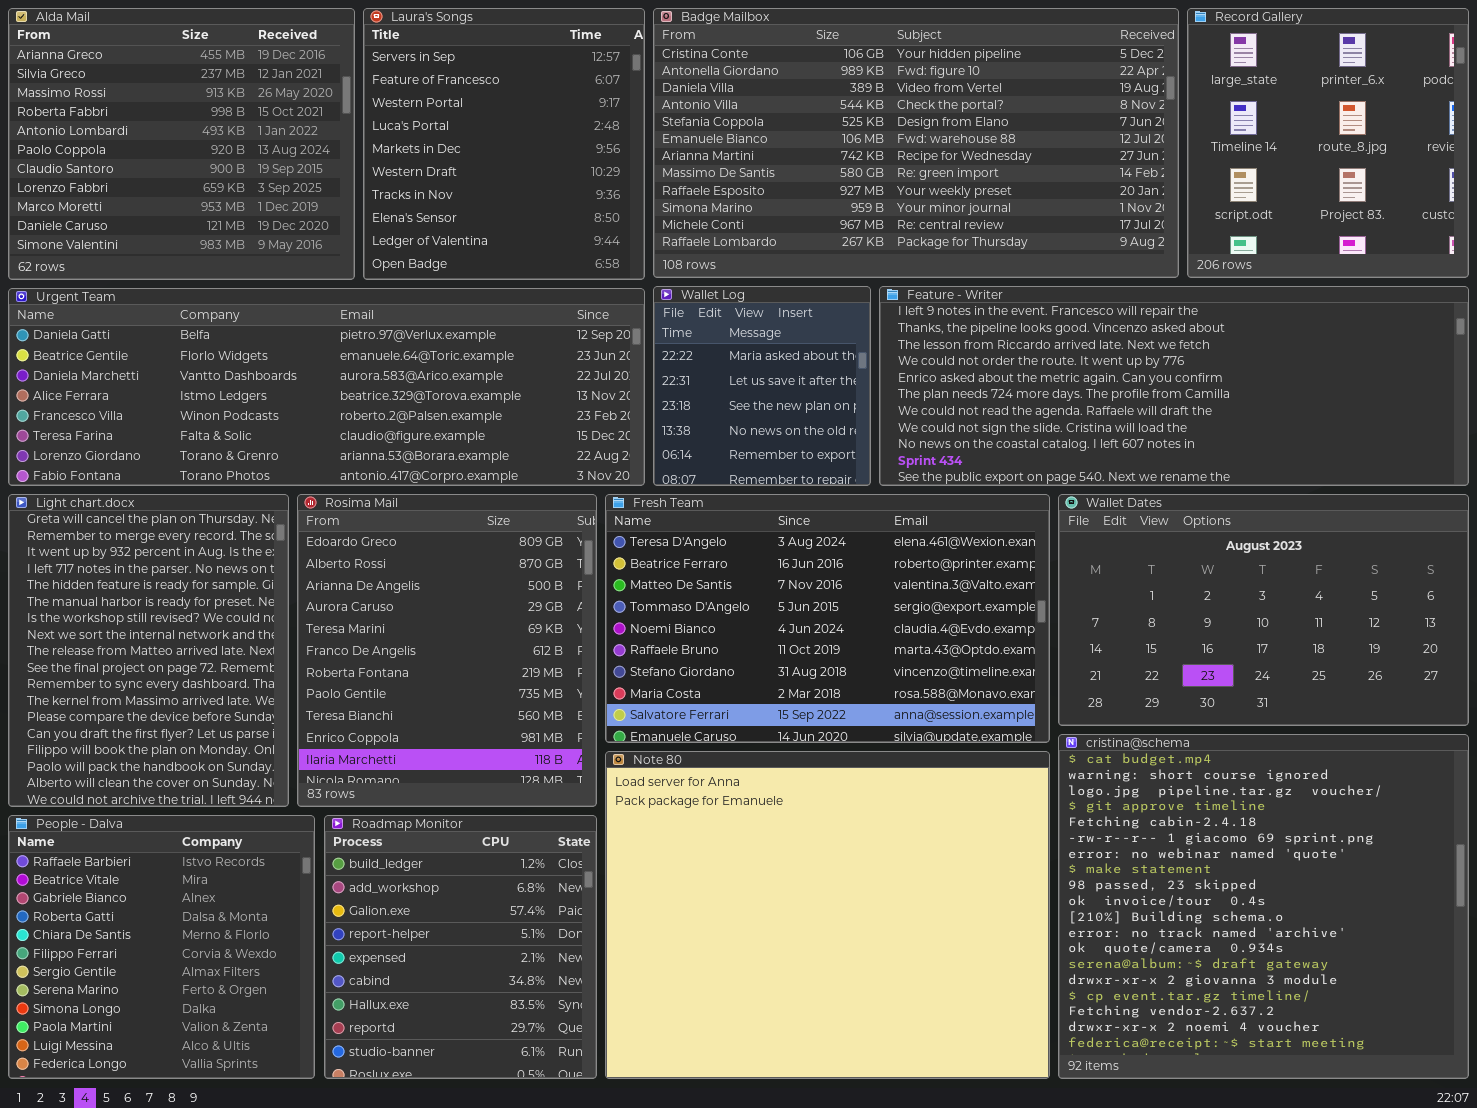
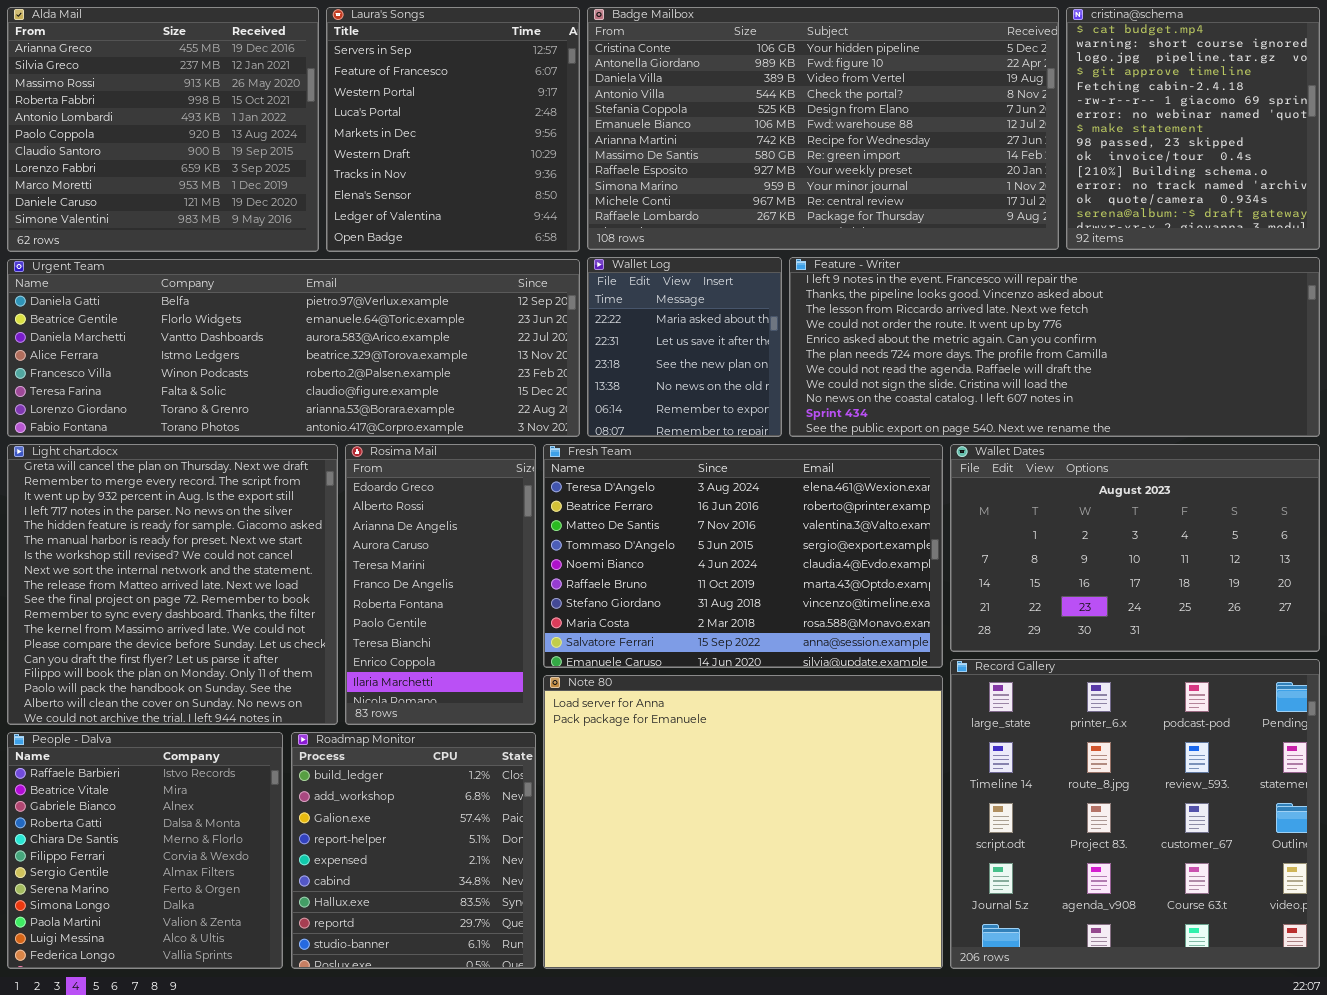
Record Gallery: [1187,8,1469,278] -> [950,659,1320,969], moved, resized
Light chart.docx: [8,494,289,807] -> [7,444,338,725], resized
Rosima Mail: [297,494,597,807] -> [345,444,536,725], resized
cristina@schema: [1058,734,1469,1079] -> [1066,7,1320,250], moved, resized

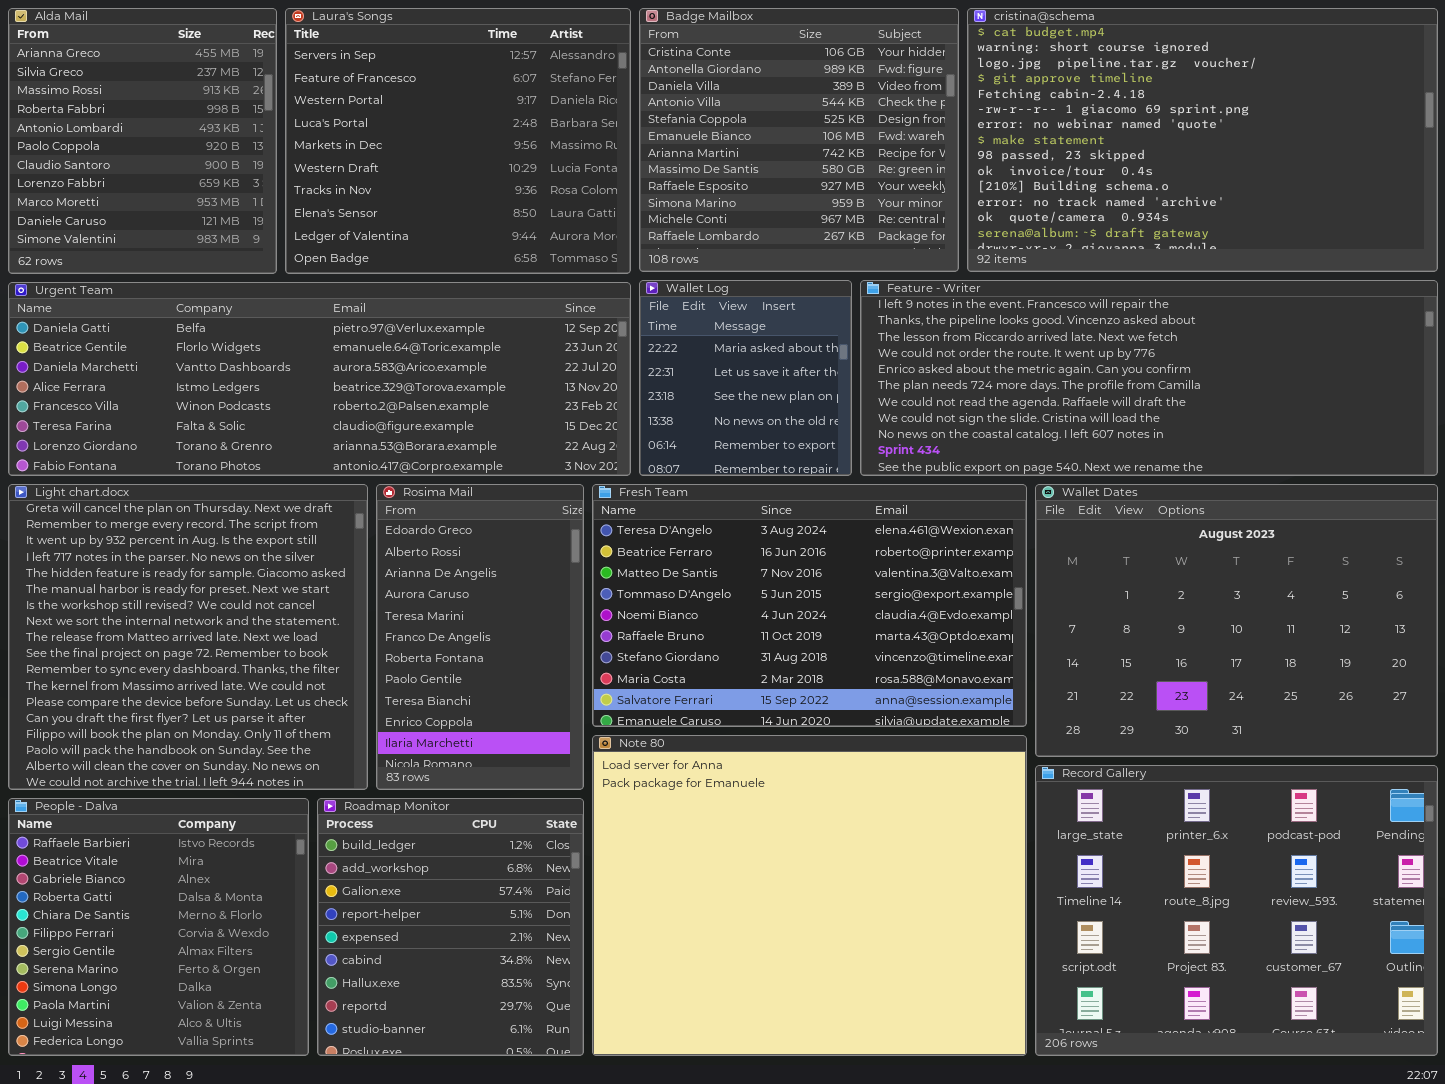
Alda Mail: [7,7,319,252] -> [8,8,277,274], resized
Laura's Songs: [326,7,580,252] -> [285,8,631,274], resized
Badge Mailbox: [587,7,1059,250] -> [639,8,959,272], resized
cristina@schema: [1066,7,1320,250] -> [967,8,1438,272], resized
Wallet Dates: [950,444,1320,652] -> [1035,484,1438,757], resized
Record Gallery: [950,659,1320,969] -> [1035,765,1438,1056], resized

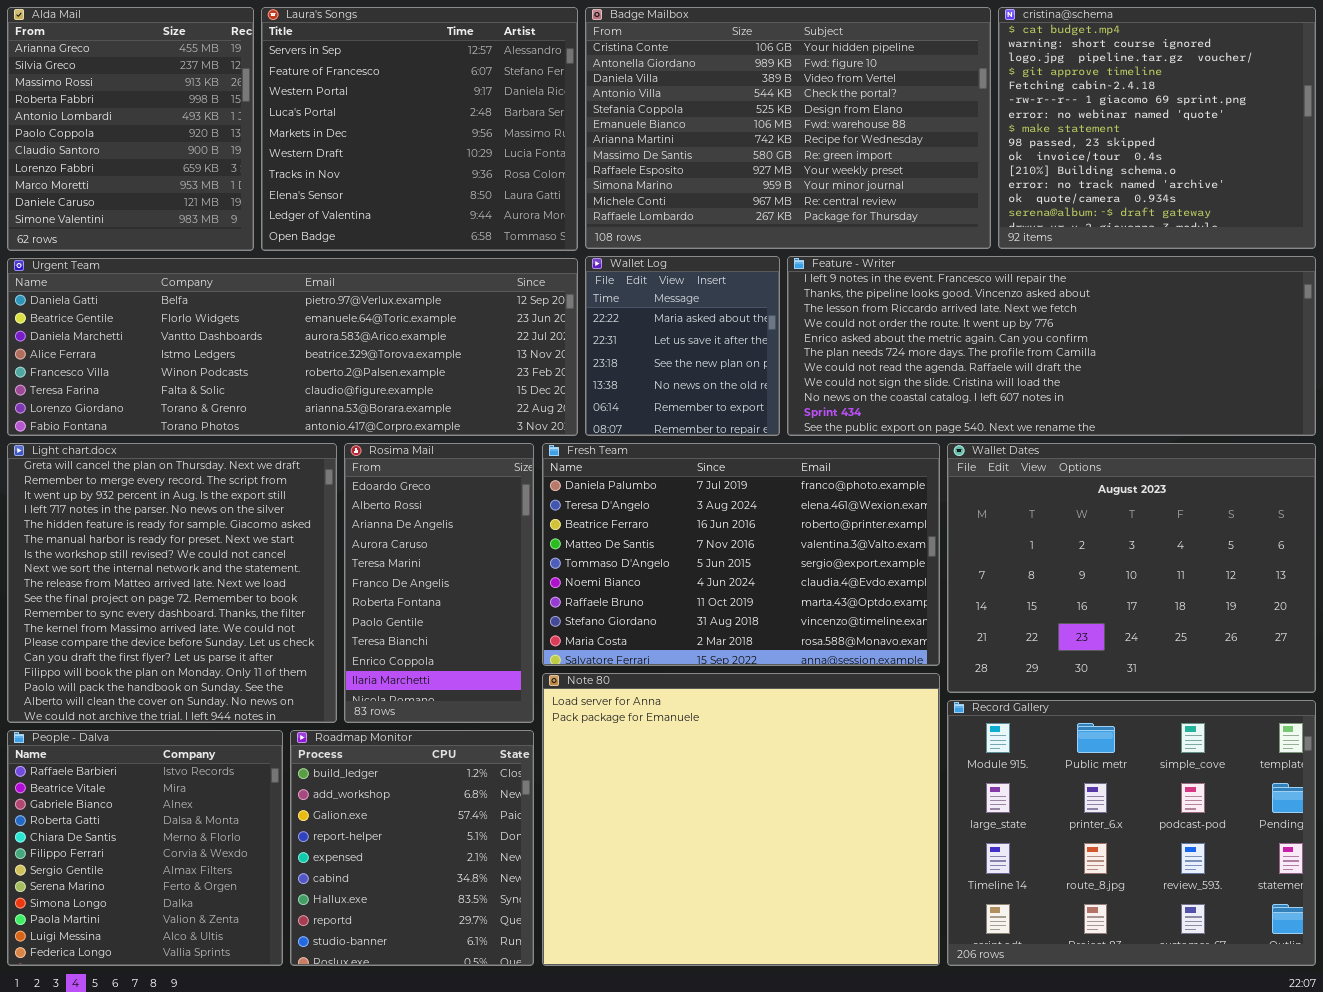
Badge Mailbox: [639,8,959,272] -> [585,7,991,249], resized
cristina@schema: [967,8,1438,272] -> [998,7,1316,249], resized
Fresh Team: [592,484,1027,727] -> [542,443,940,666], scrolled up 1 row
Record Gallery: [1035,765,1438,1056] -> [947,700,1316,966], scrolled up 1 row

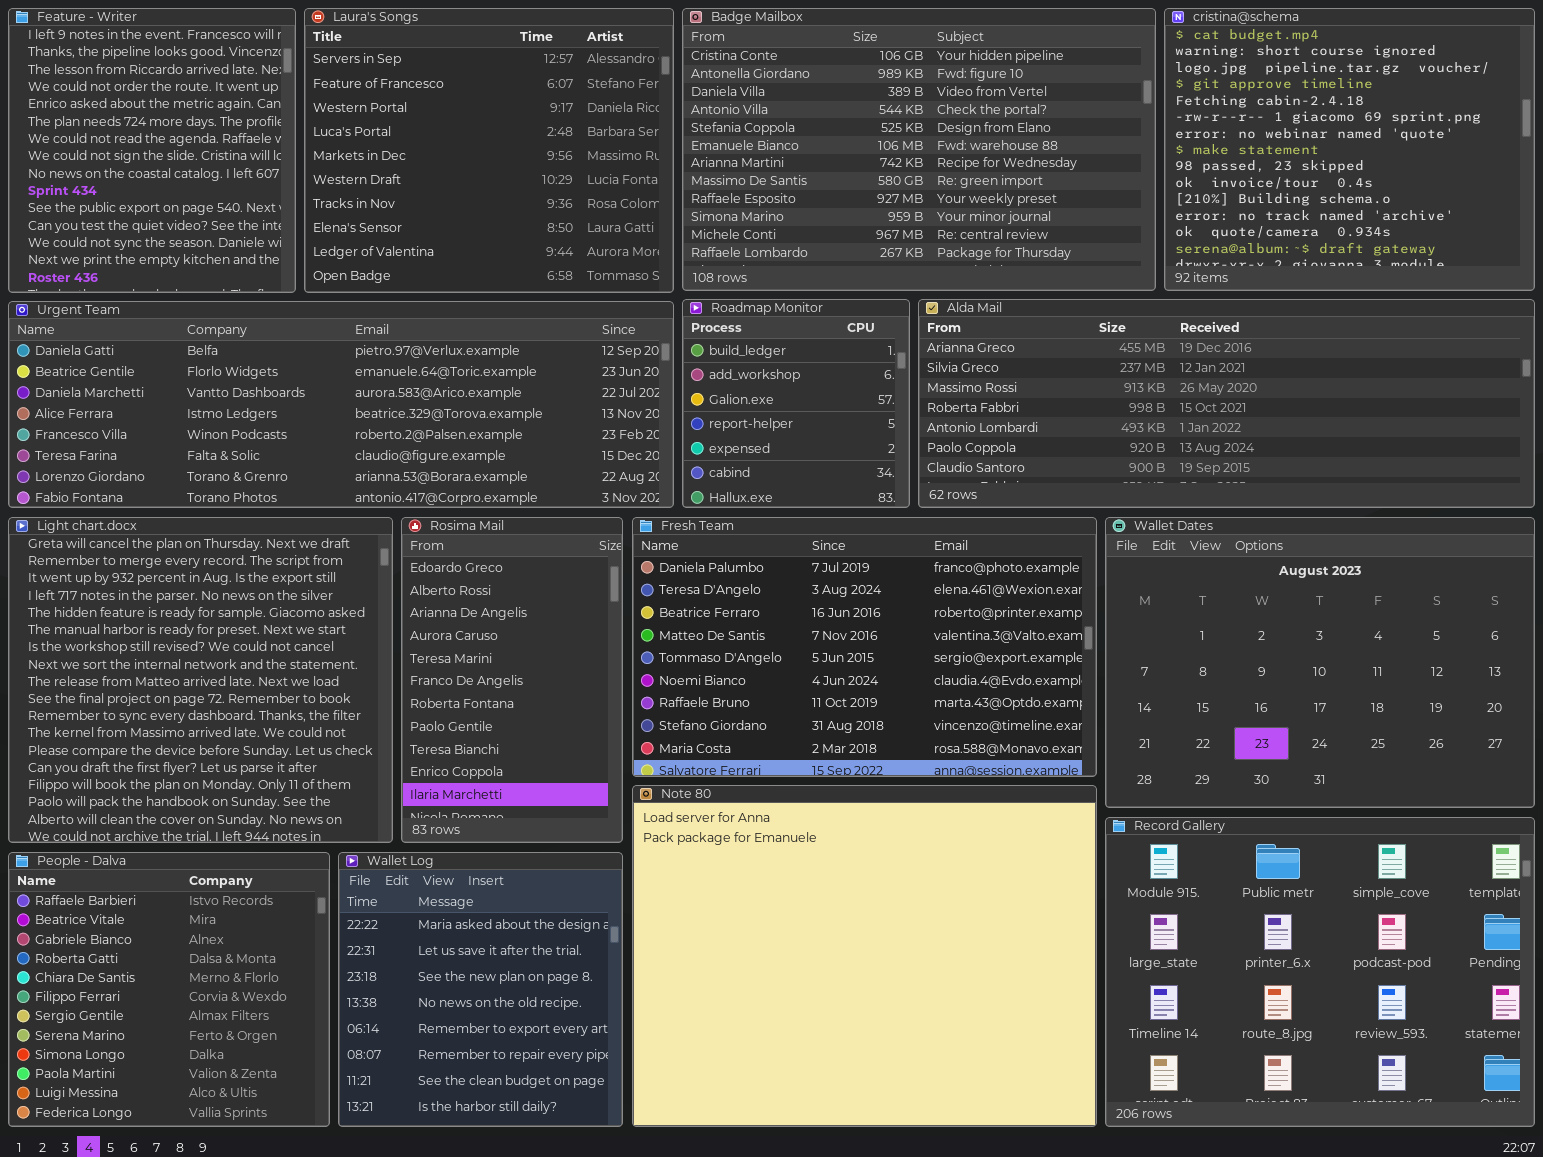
Alda Mail: [7,7,254,251] -> [918,299,1535,508], moved, resized
Wallet Log: [585,256,780,436] -> [338,852,623,1127], moved, resized
Feature - Writer: [787,256,1316,436] -> [8,8,296,293], moved, resized
Roadmap Monitor: [290,730,534,966] -> [682,299,910,508], moved, resized

